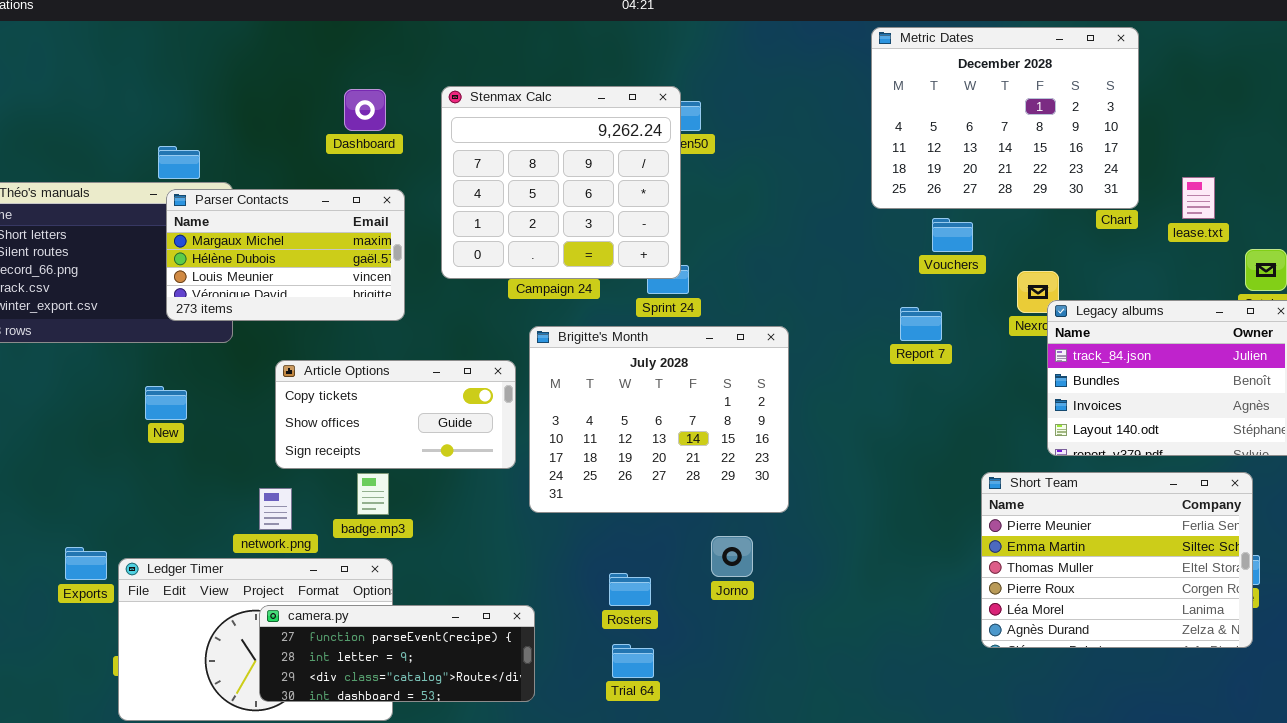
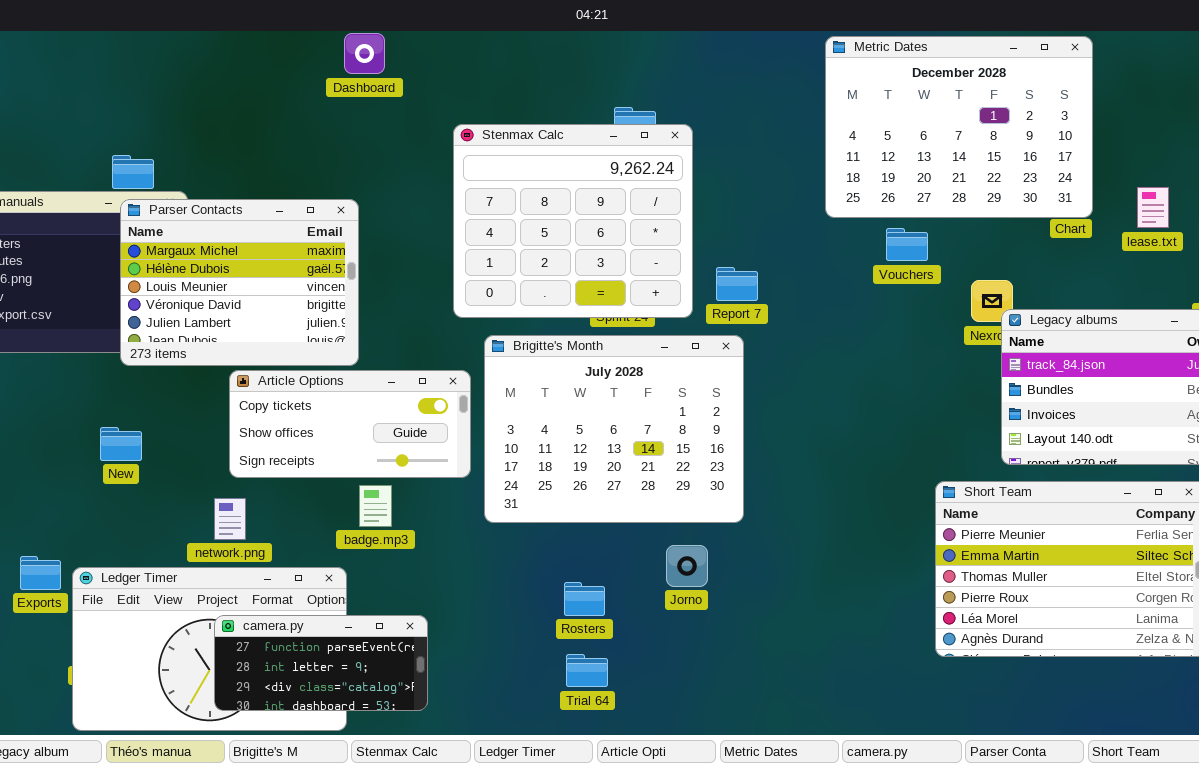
Stenmax Calc: [441,86,681,279] -> [453,124,693,318], moved
Dashboard: [344,89,386,131] -> [344,33,385,74], moved
Parser Contacts: [166,189,405,321] -> [120,199,359,366], resized
Report 7: [900,307,942,341] -> [716,267,758,301], moved
New: [145,386,187,420] -> [100,427,142,461], moved
badge.mp3: [357,473,389,515] -> [359,485,392,527], moved
camera.py: [259,605,535,702] -> [214,615,428,711], resized

